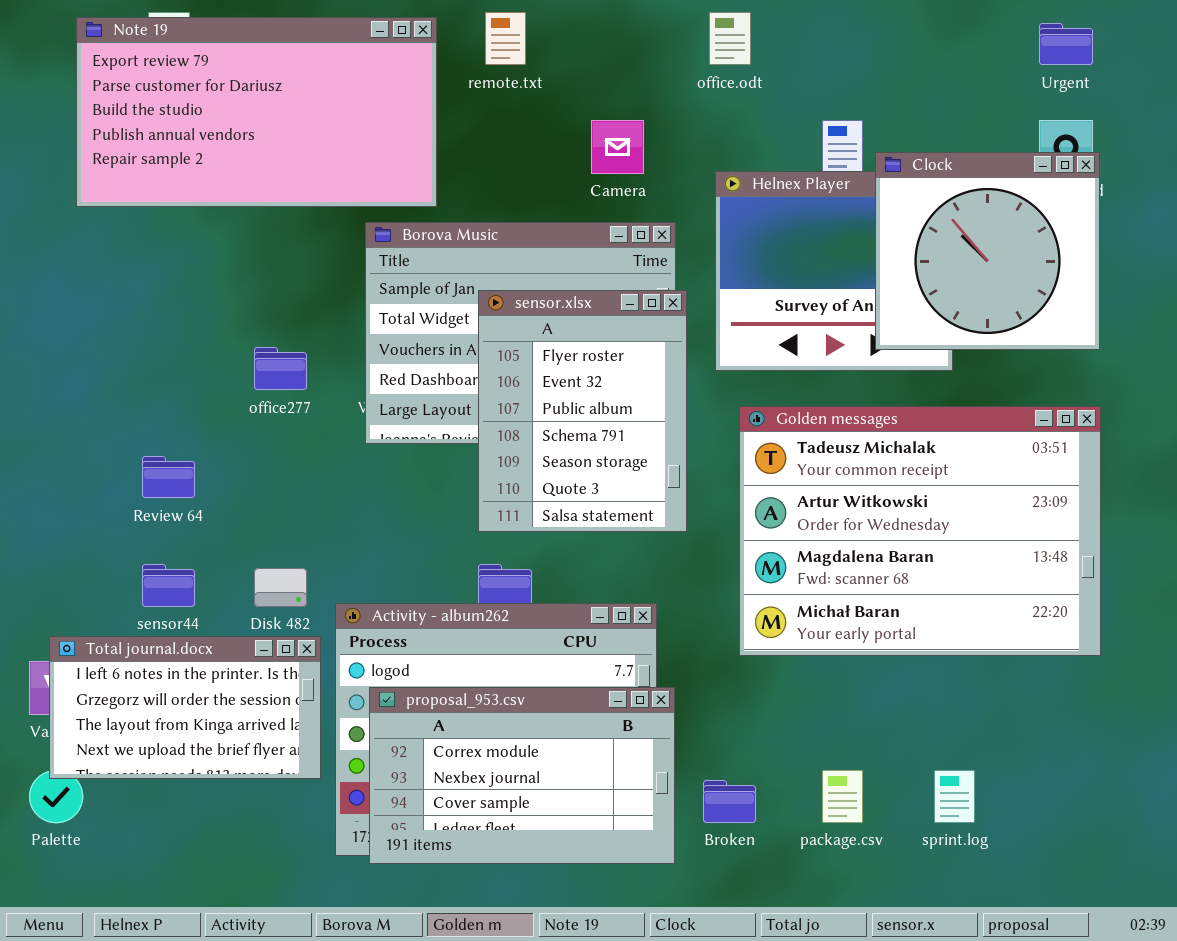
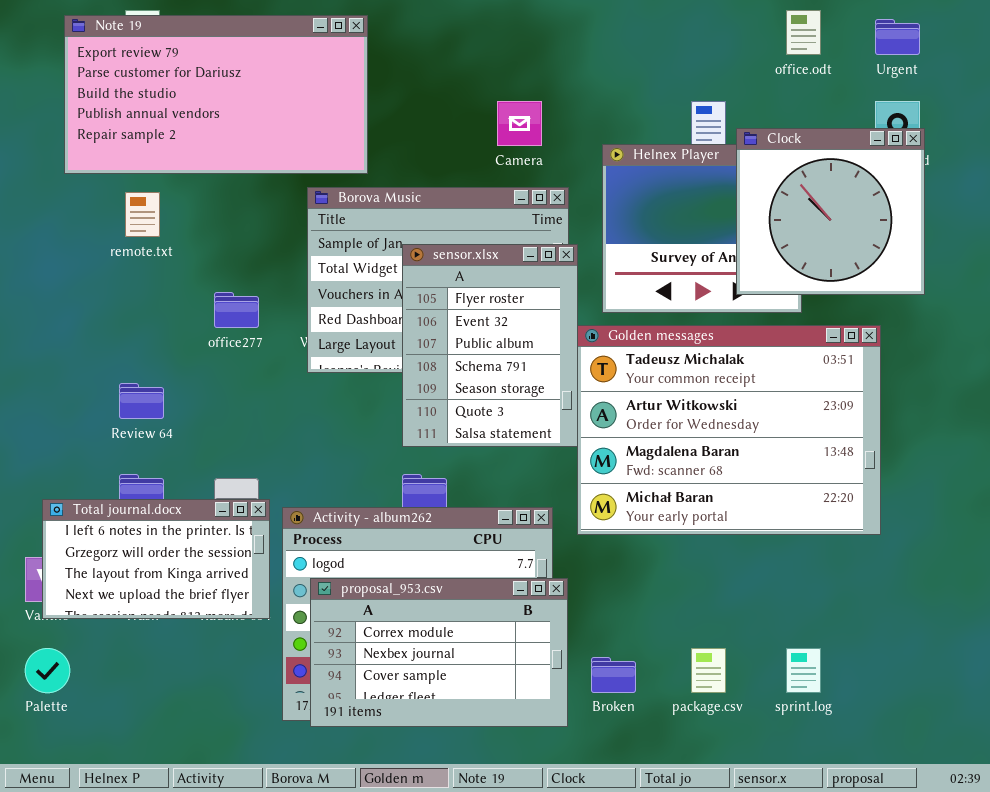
remote.txt: [485,12,526,65] -> [125,192,160,237], moved
office.odt: [709,12,751,65] -> [786,10,821,55], moved
Golden messages: [739,406,1101,656] -> [577,325,881,535], moved
Total journal.docx: [49,636,321,779] -> [42,499,270,619], moved

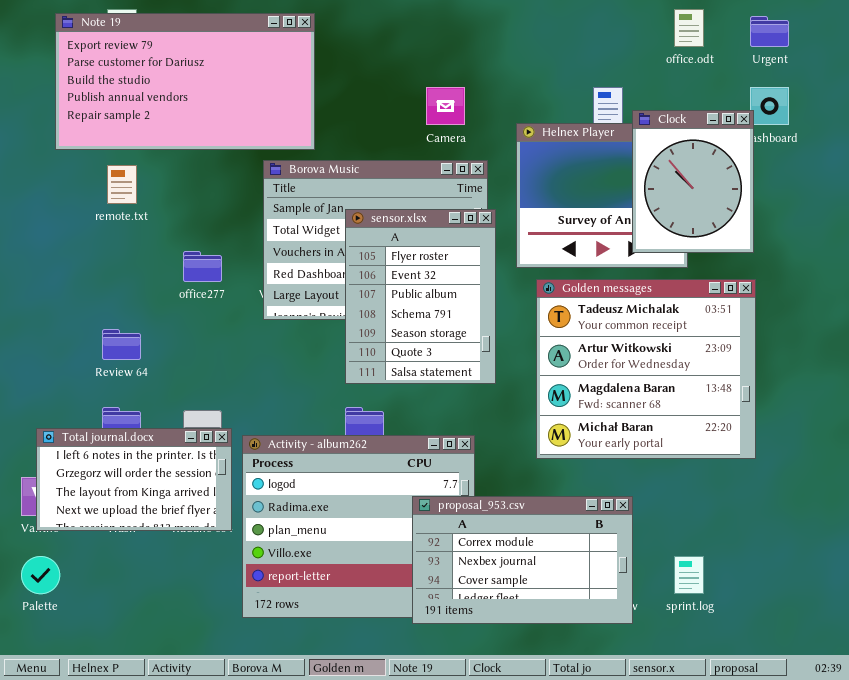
Clock: [736,128,925,295] -> [632,110,754,253], resized
Golden messages: [577,325,881,535] -> [536,279,756,459], resized
proposal_953.csv: [310,578,568,727] -> [412,496,633,624], moved

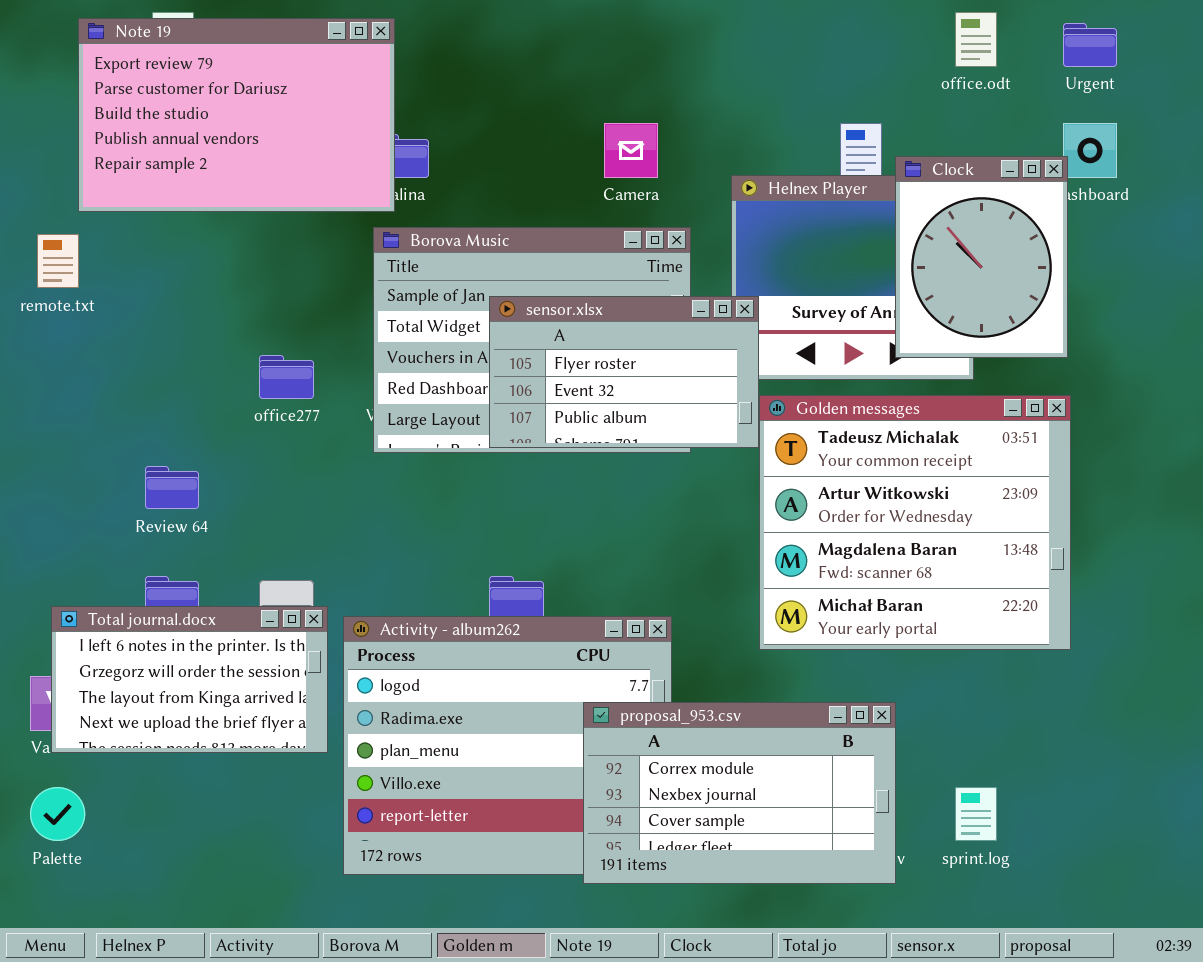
Note 19: [55,13,315,150] -> [78,18,395,212], resized
remote.txt: [107,165,137,204] -> [37,234,79,288], moved
sensor.xlsx: [345,209,496,384] -> [489,296,759,448], resized

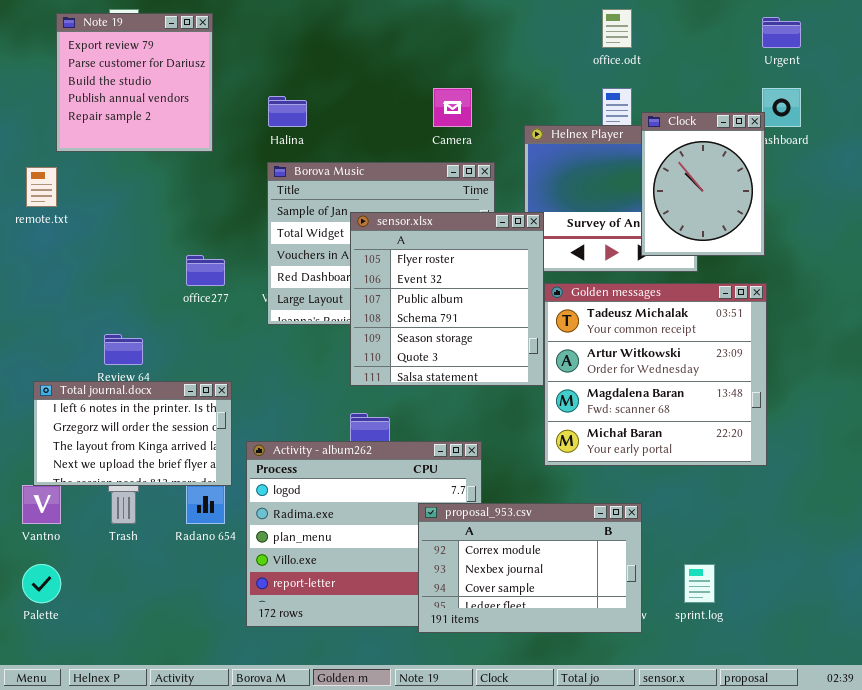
office.odt: [955,12,997,67] -> [602,9,632,48], moved
Note 19: [78,18,395,212] -> [56,13,213,152], resized
sensor.xlsx: [489,296,759,448] -> [350,212,544,386], resized
Total journal.docx: [51,606,328,753] -> [33,381,232,486], moved

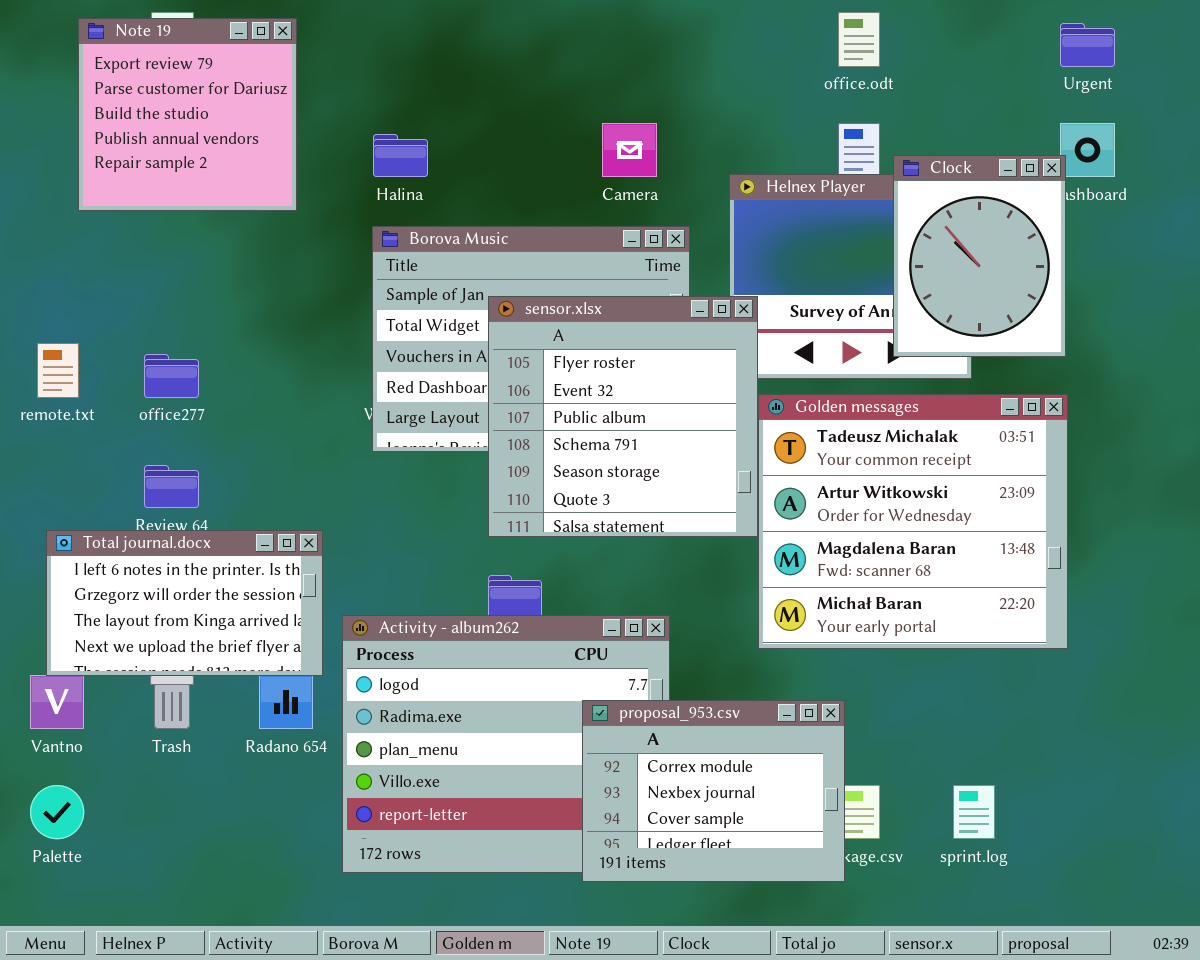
remote.txt: [26,167,57,207] -> [37,343,79,398], moved
office277: [186,255,225,286] -> [144,354,199,398], moved
proposal_953.csv: [418,503,642,633] -> [582,700,845,882], resized

